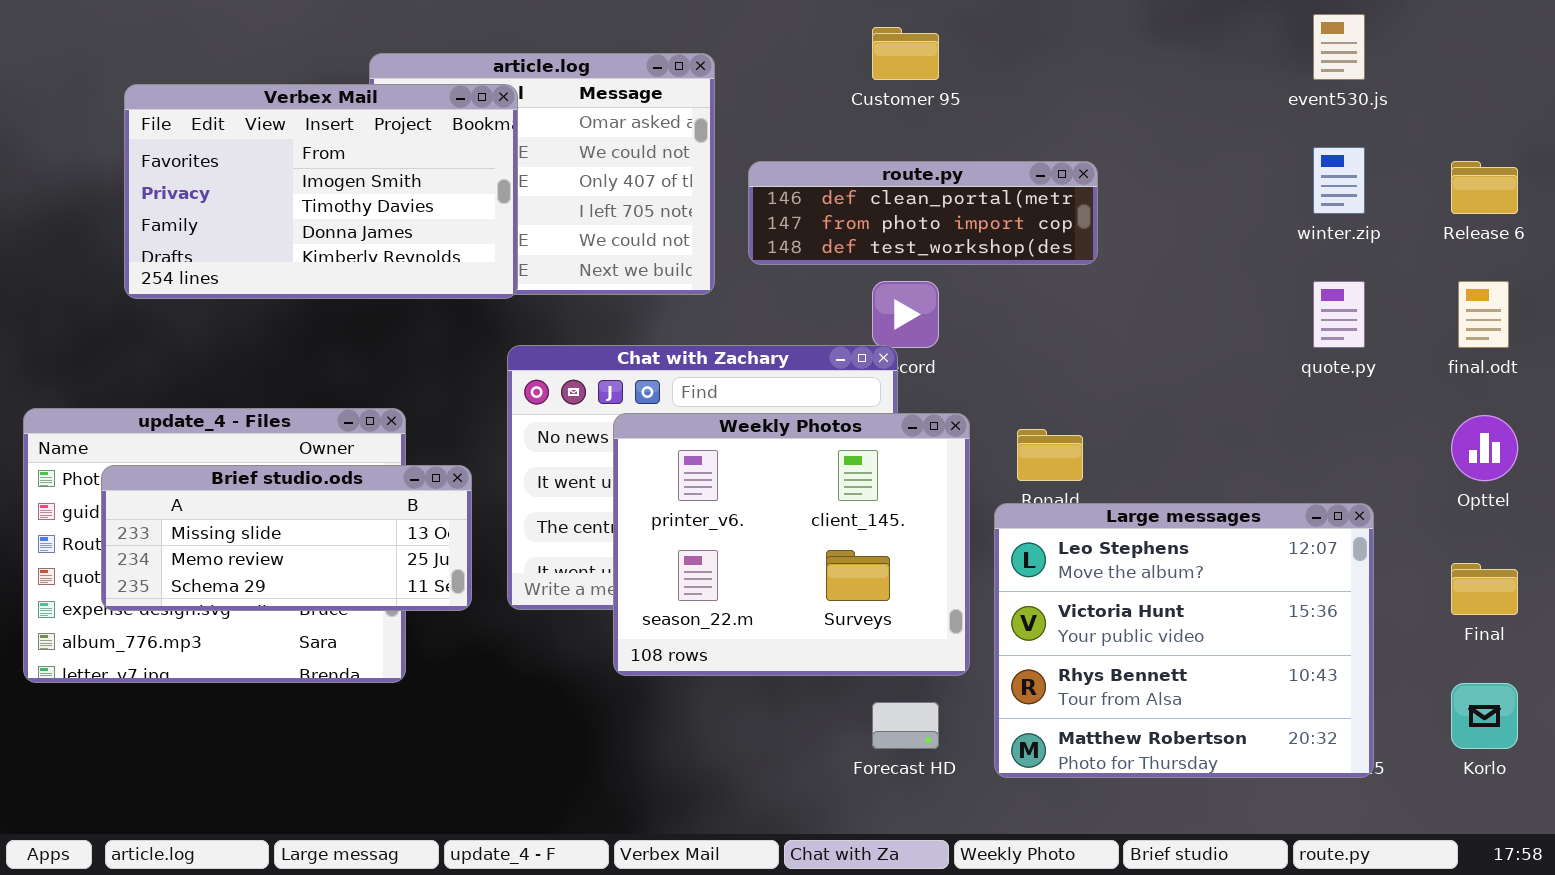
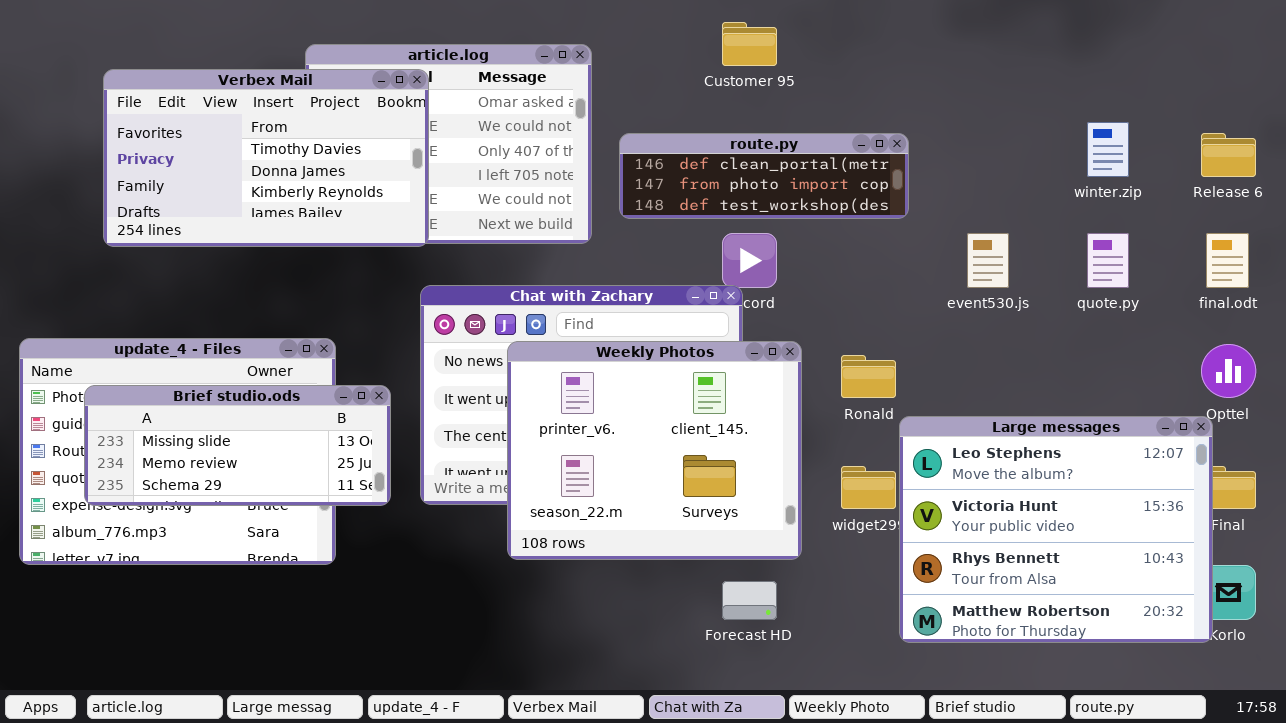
event530.js: [1313,14,1365,80] -> [967,233,1009,288], moved
Verbex Mail: [124,84,518,299] -> [103,69,429,247], scrolled down 1 row
Large messages: [994,503,1374,778] -> [899,416,1213,643], moved

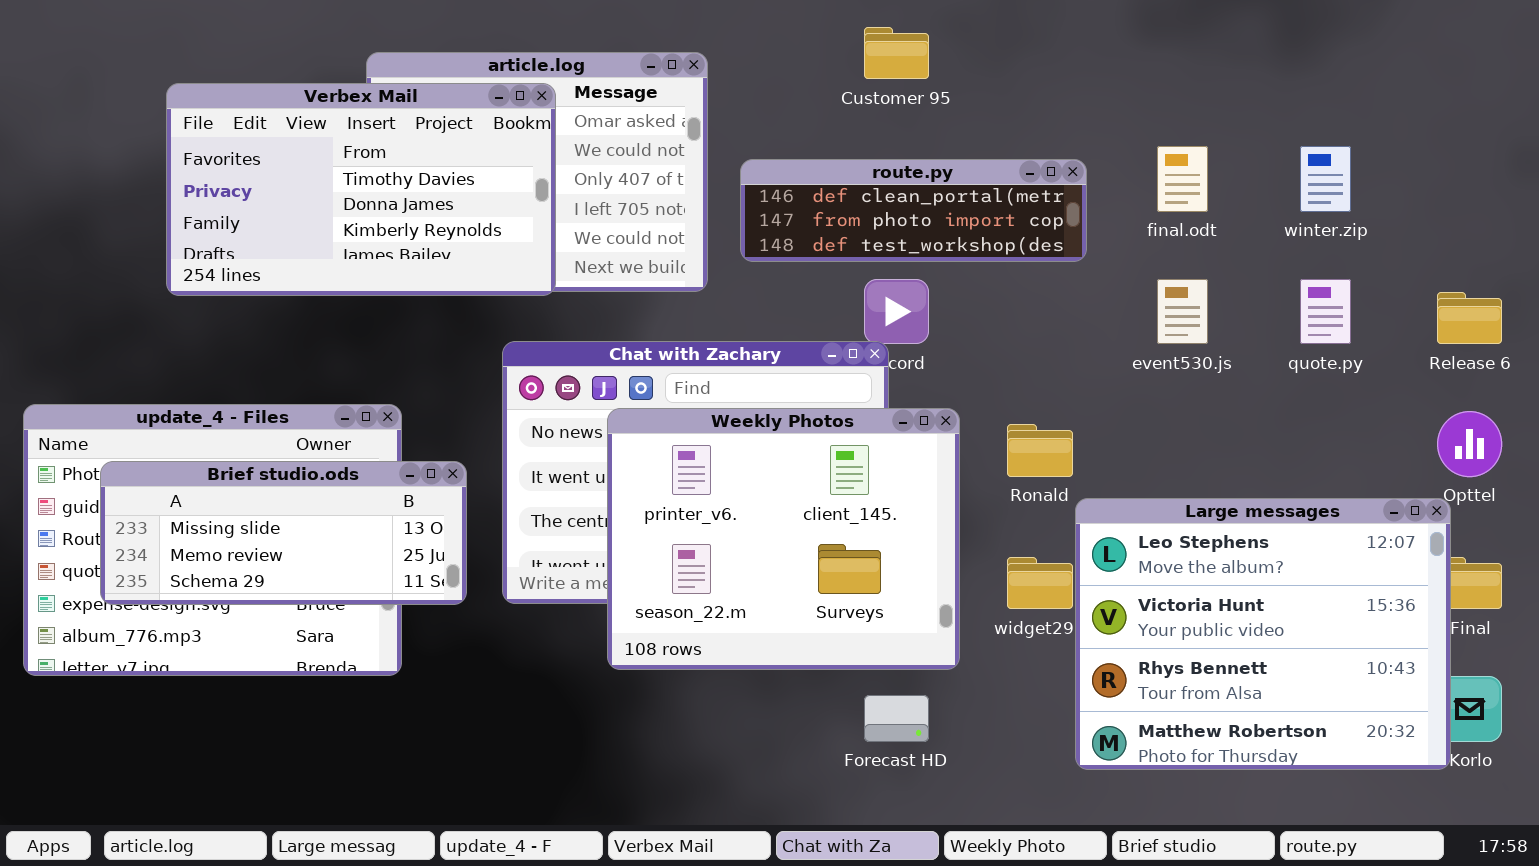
Verbex Mail: [103,69,429,247] -> [166,83,556,296], moved
Release 6: [1201,133,1256,177] -> [1437,292,1502,344], moved
final.odt: [1206,233,1249,288] -> [1157,146,1208,212], moved

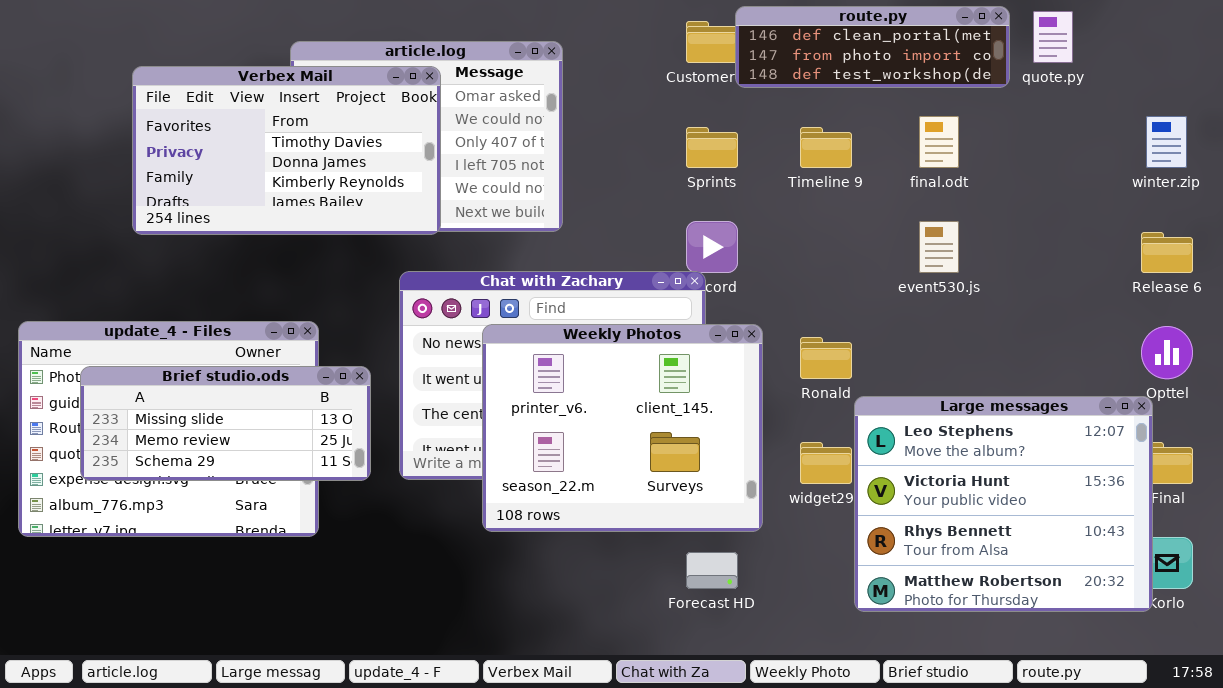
winter.zip: [1300,146,1351,212] -> [1146,116,1187,168], moved
route.py: [740,159,1087,262] -> [735,6,1010,88], moved
quote.py: [1300,279,1351,344] -> [1033,11,1073,63], moved

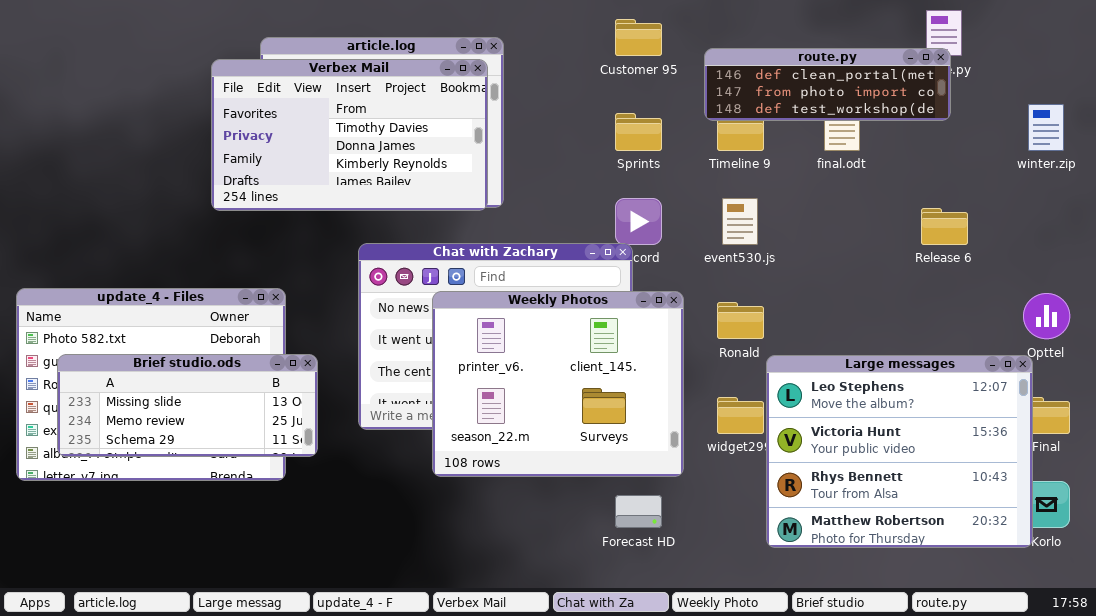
route.py: [735,6,1010,88] -> [704,48,951,121], moved
Verbex Mail: [132,66,441,235] -> [211,59,488,211], moved
event530.js: [919,221,959,273] -> [722,198,758,245], moved
Release 6: [1141,232,1193,273] -> [921,208,968,245], moved
Brief studio.ods: [80,366,371,481] -> [57,354,318,457], moved

